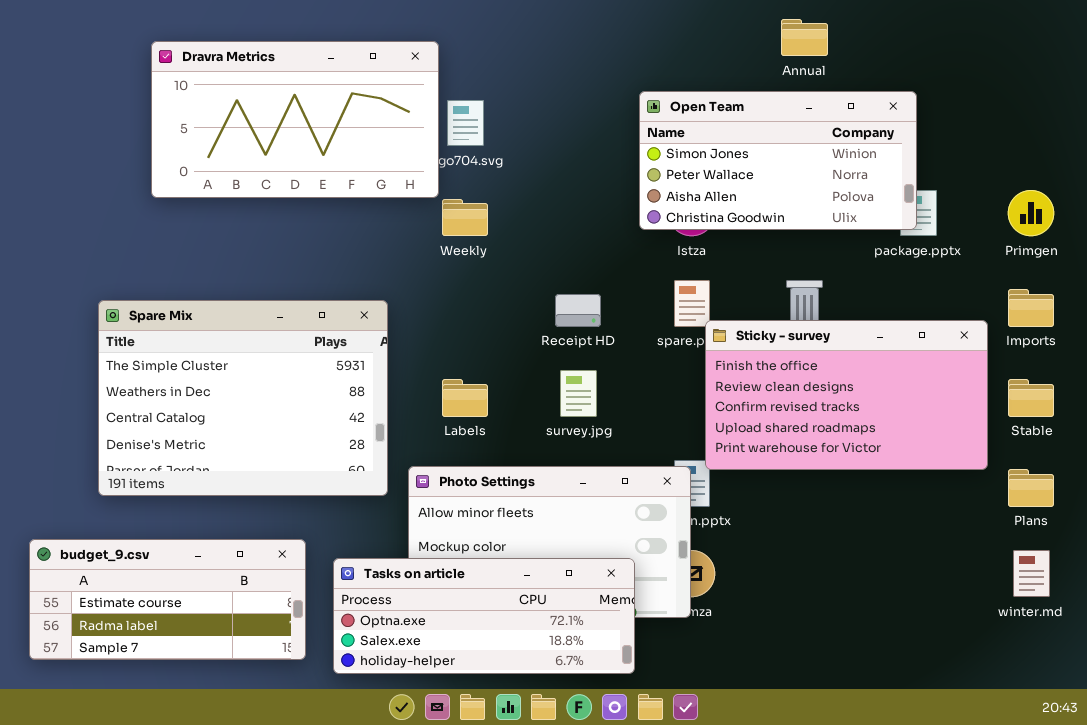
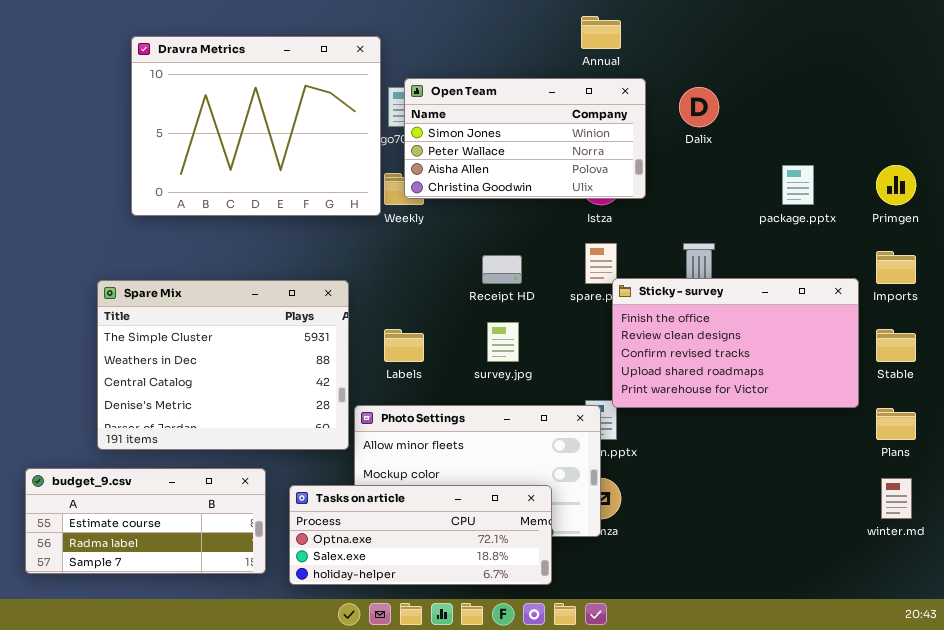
Annual: [781,19,828,56] -> [581,16,621,49], moved
Dravra Metrics: [151,41,439,198] -> [131,36,381,216], resized
Open Team: [639,91,917,230] -> [404,78,646,199], moved
Spare Mix: [98,300,388,496] -> [97,280,349,450], moved

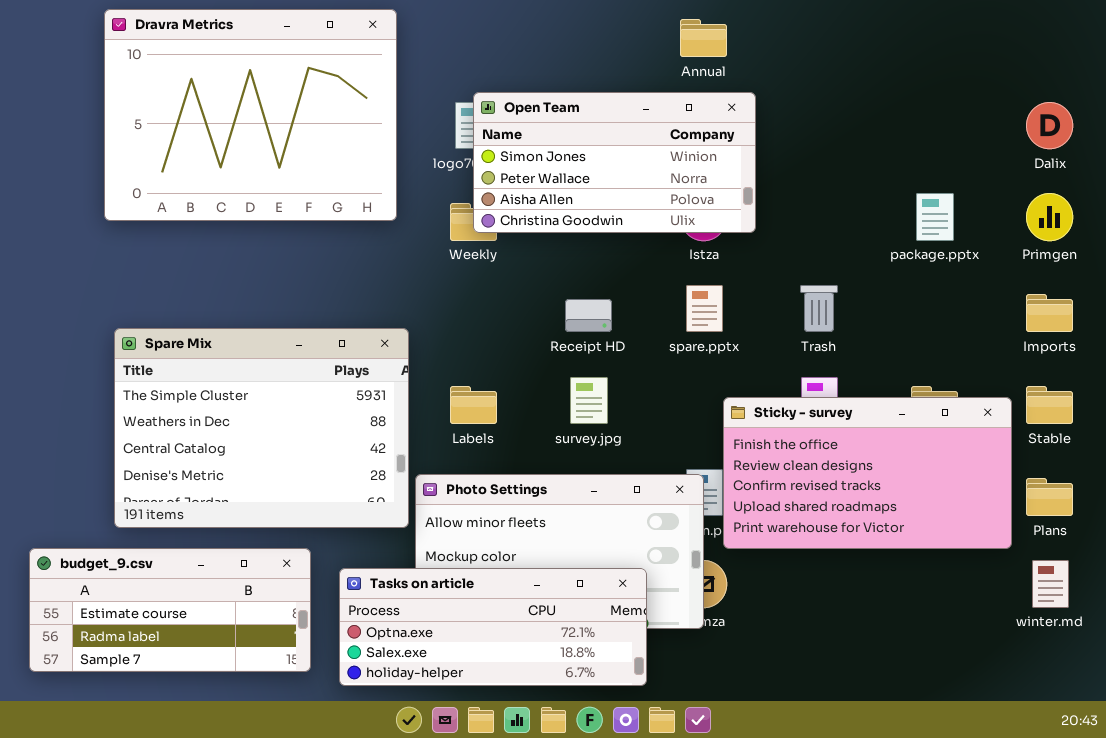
Dravra Metrics: [131,36,381,216] -> [104,9,397,221], moved
Dalix: [679,87,719,127] -> [1026,102,1073,149], moved
Sticky - survey: [612,278,859,408] -> [723,397,1012,549], moved

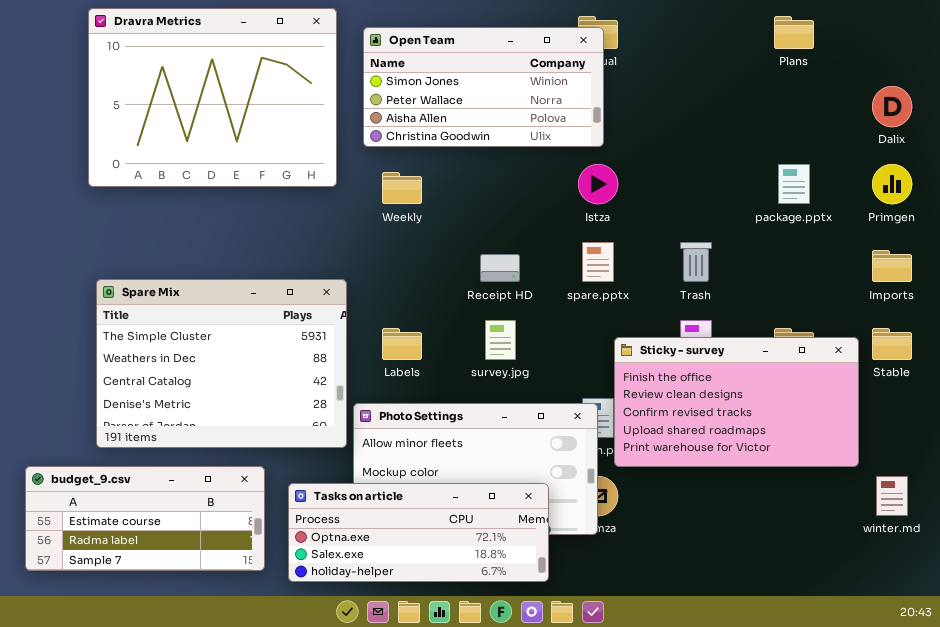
Open Team: [473,92,756,233] -> [363,27,604,147], moved
Plans: [1026,478,1073,516] -> [774,16,814,49], moved

